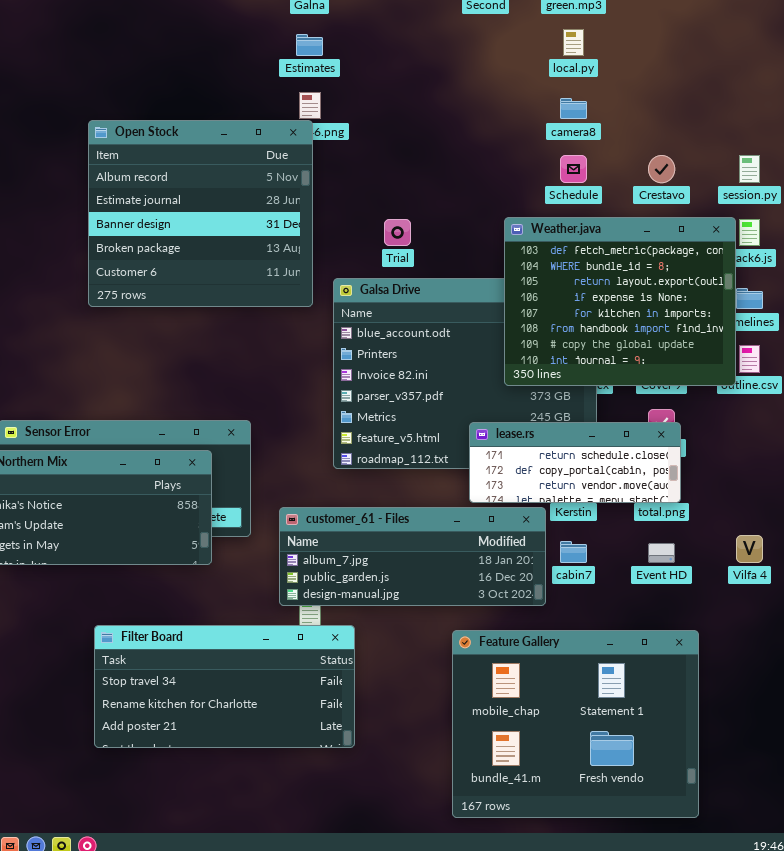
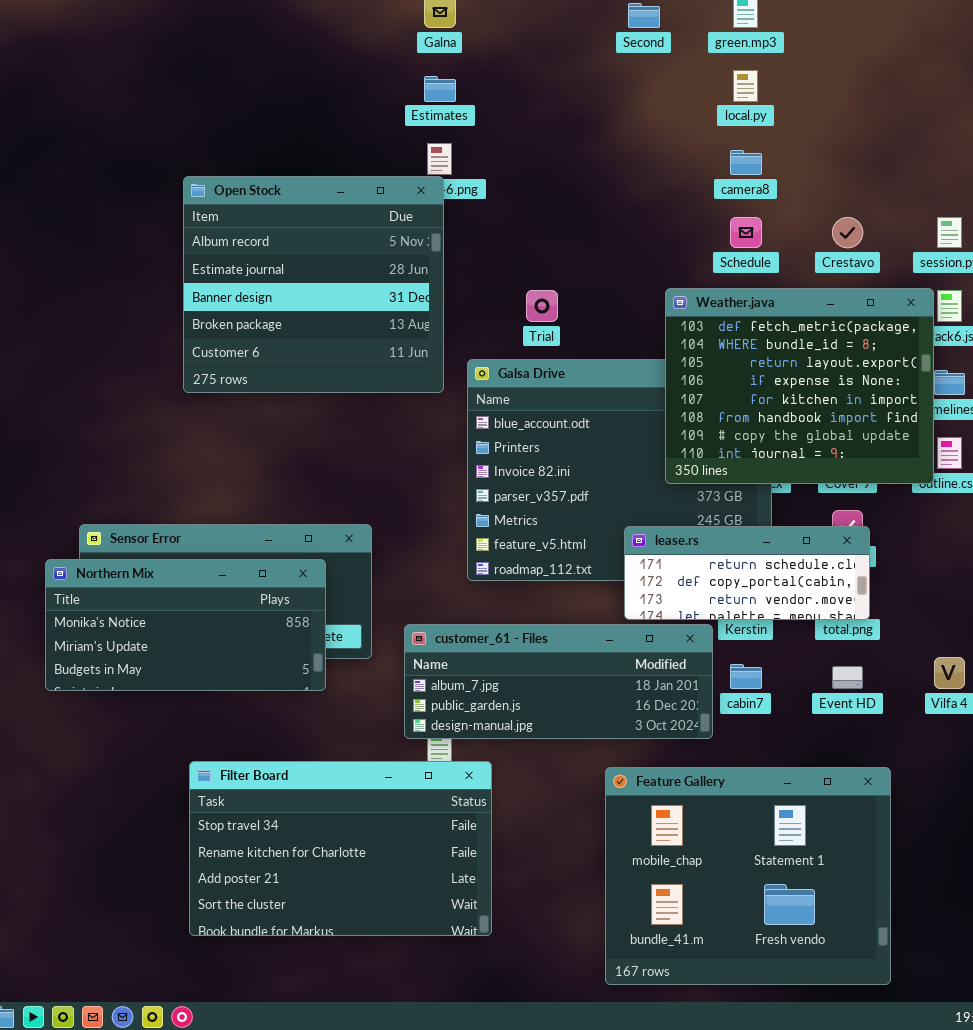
Filter Board: [94,625,355,748] -> [189,761,492,936], resized

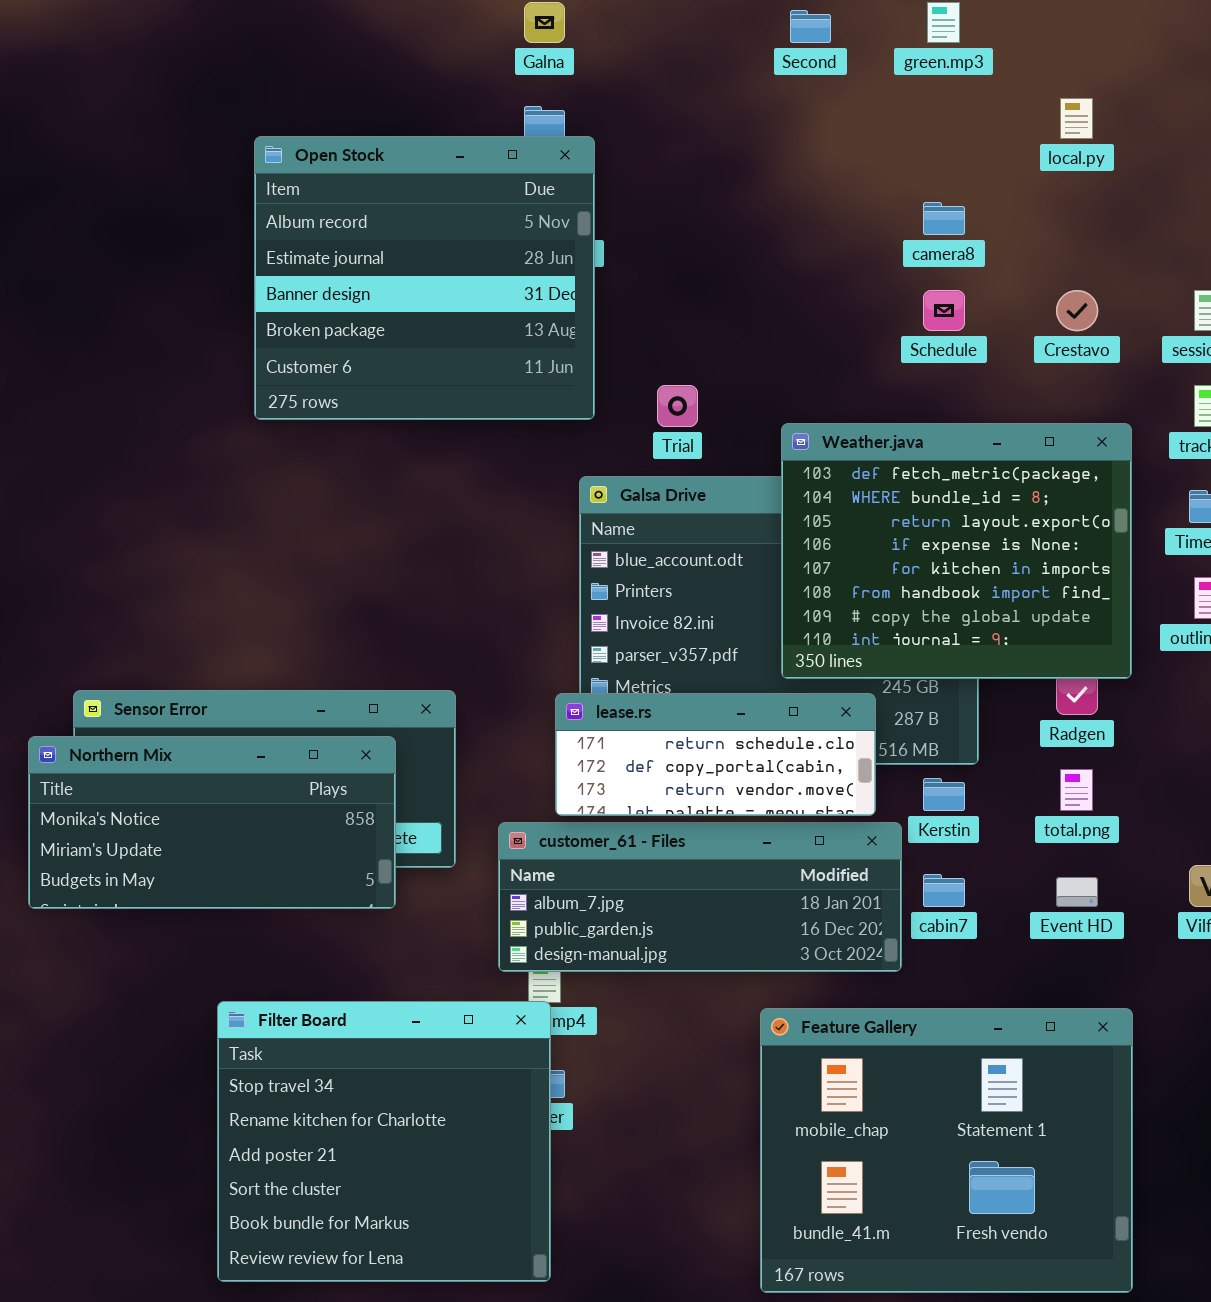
local.py: [733,70,758,102] -> [1060,98,1093,139], moved
Open Stock: [183,176,444,393] -> [254,136,595,420], moved
Weather.java: [665,288,934,484] -> [781,423,1132,679], moved
lease.rs: [624,526,870,620] -> [555,693,876,816], moved
Filter Board: [189,761,492,936] -> [217,1001,551,1282], resized

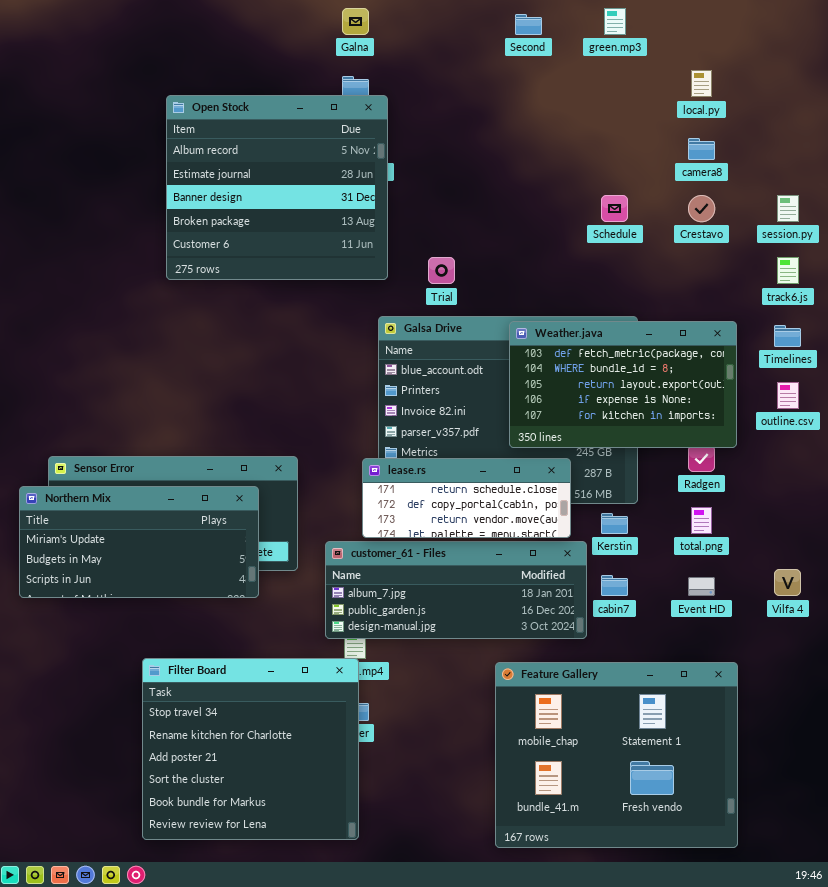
camera8: [923,202,965,235] -> [688,138,715,160], moved
Weather.java: [781,423,1132,679] -> [509,321,737,448], resized
Northern Mix: [28,736,396,909] -> [19,486,259,598], scrolled down 1 row

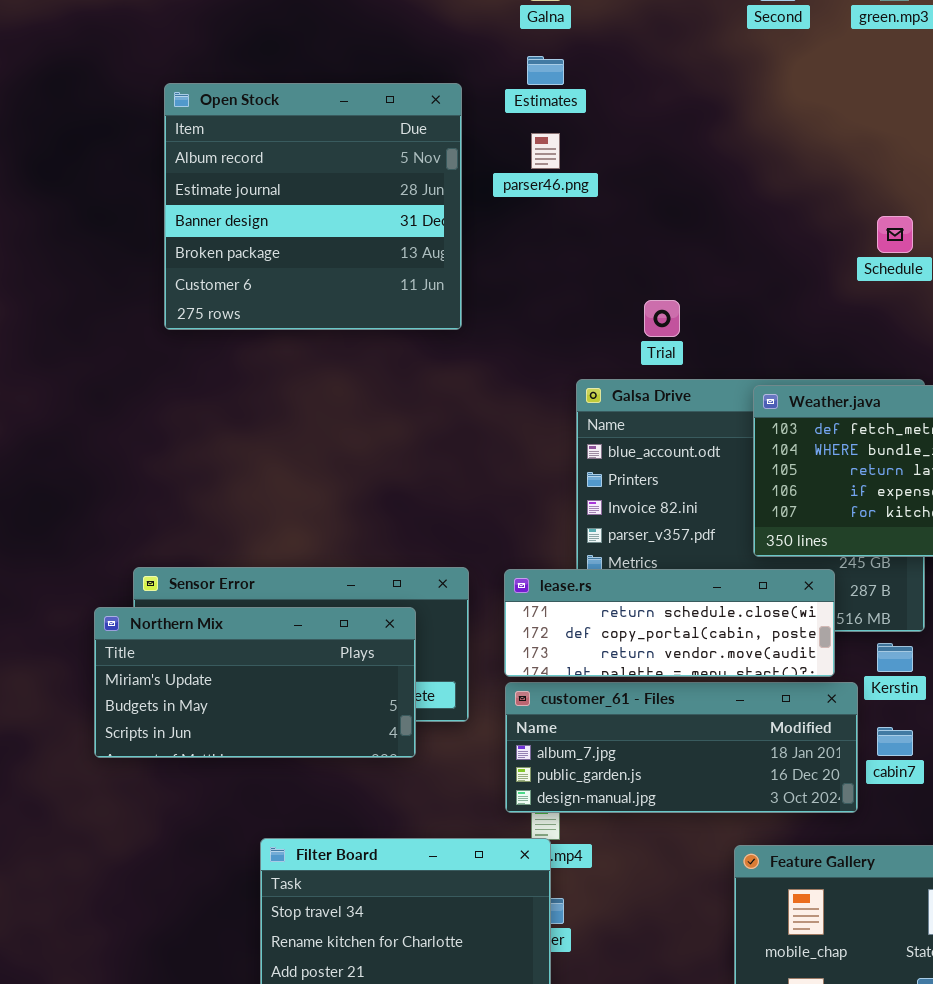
Open Stock: [166,95,388,280] -> [164,83,462,330], moved
lease.rs: [362,458,571,538] -> [504,569,835,677], resized

